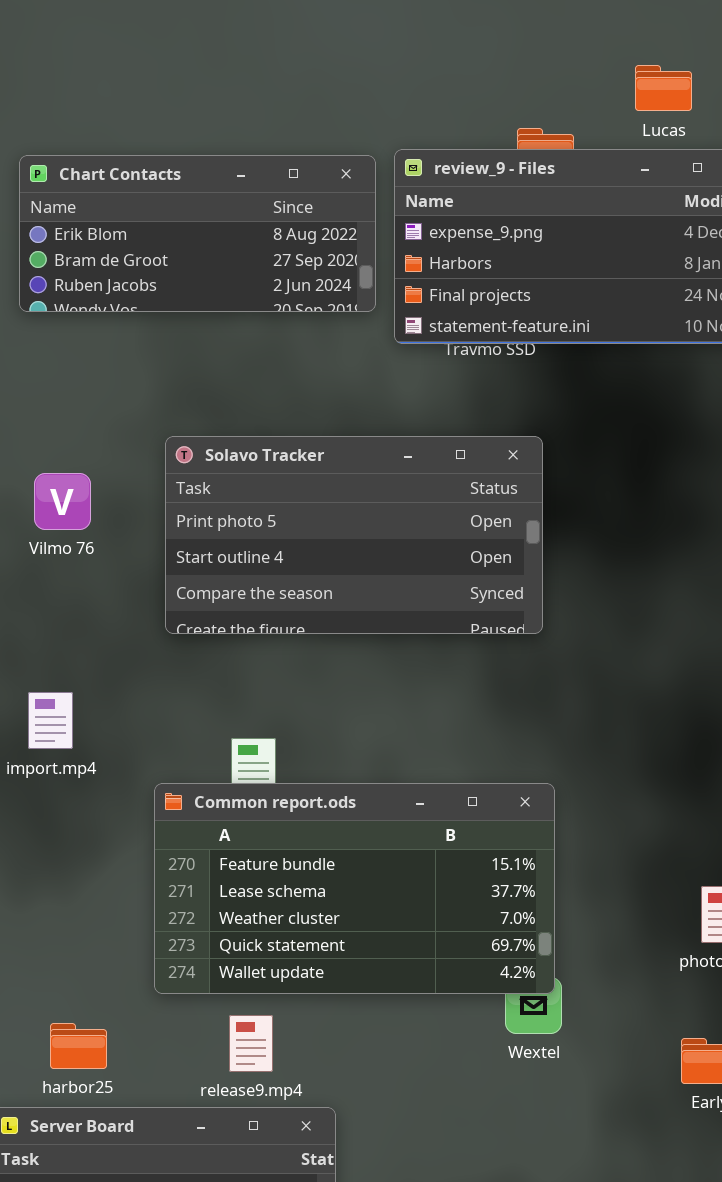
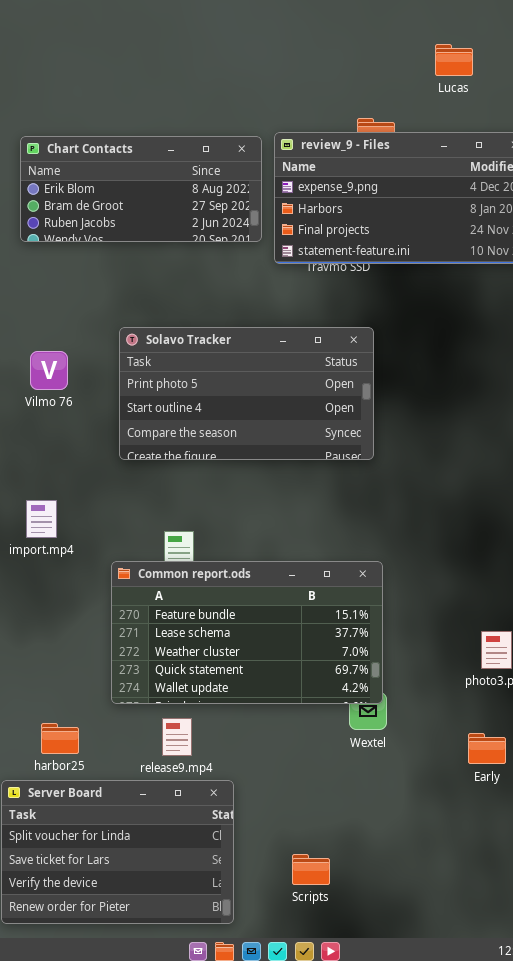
Lucas: [635,65,692,111] -> [435,44,473,76], moved

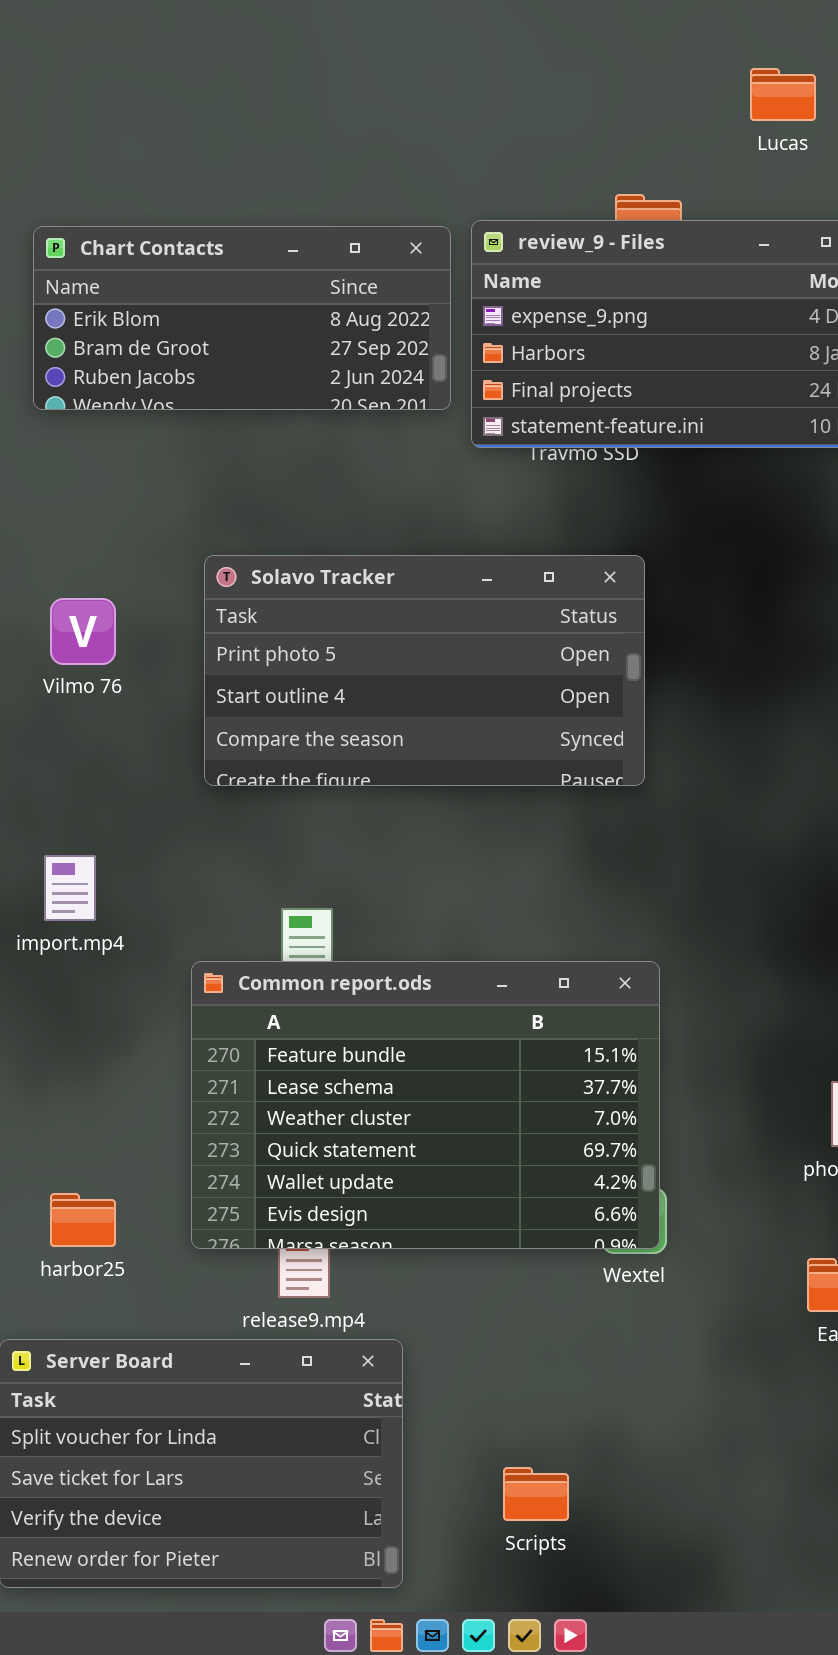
Common report.ods: [111,561,383,704] -> [191,961,660,1249], resized
harbor25: [41,723,79,754] -> [50,1193,116,1247], moved

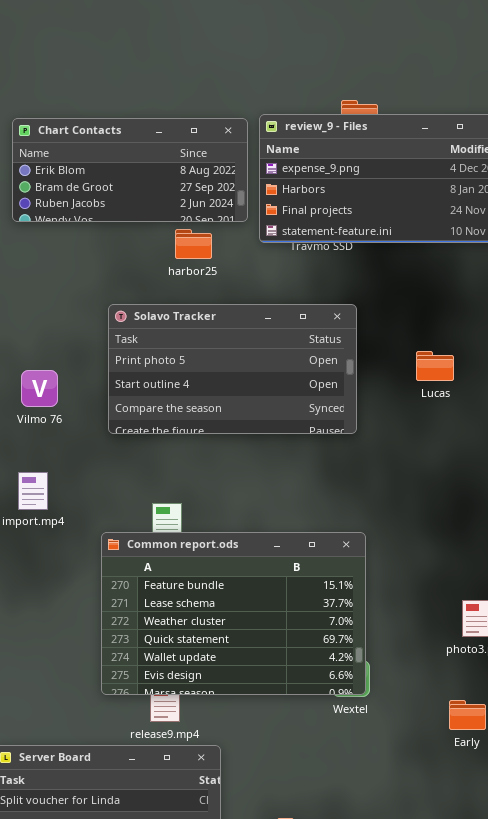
Lucas: [750,68,816,121] -> [416,351,454,381], moved
Vilmo 76: [50,598,116,665] -> [21,370,58,407], moved
harbor25: [50,1193,116,1247] -> [175,229,212,259], moved

